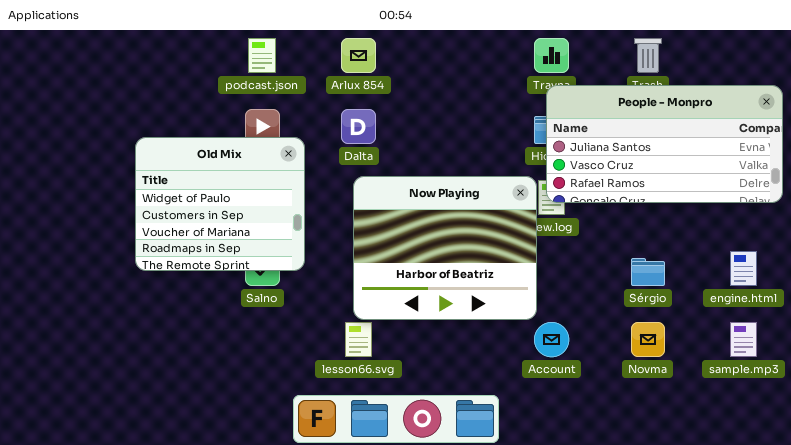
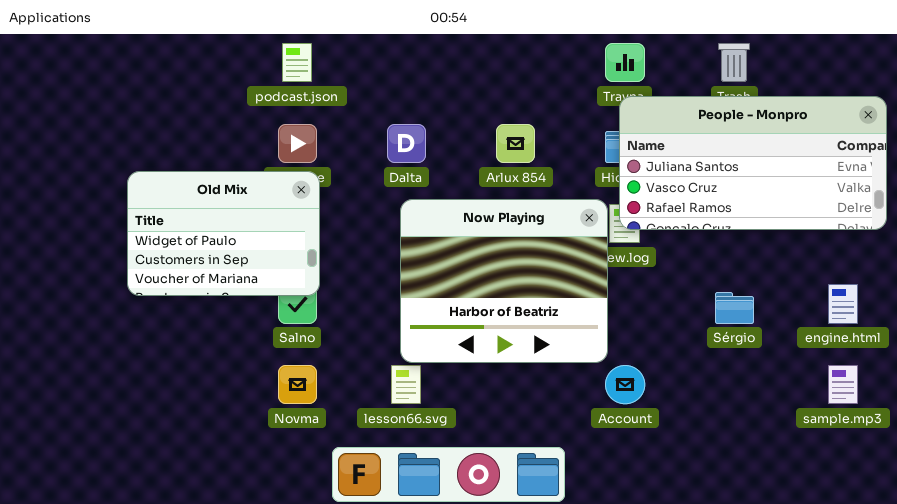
Arlux 854: [341,38,376,73] -> [496,124,535,163], moved
Old Mix: [135,137,305,271] -> [127,171,320,296], moved, resized
Novma: [631,322,665,357] -> [278,365,317,404], moved

